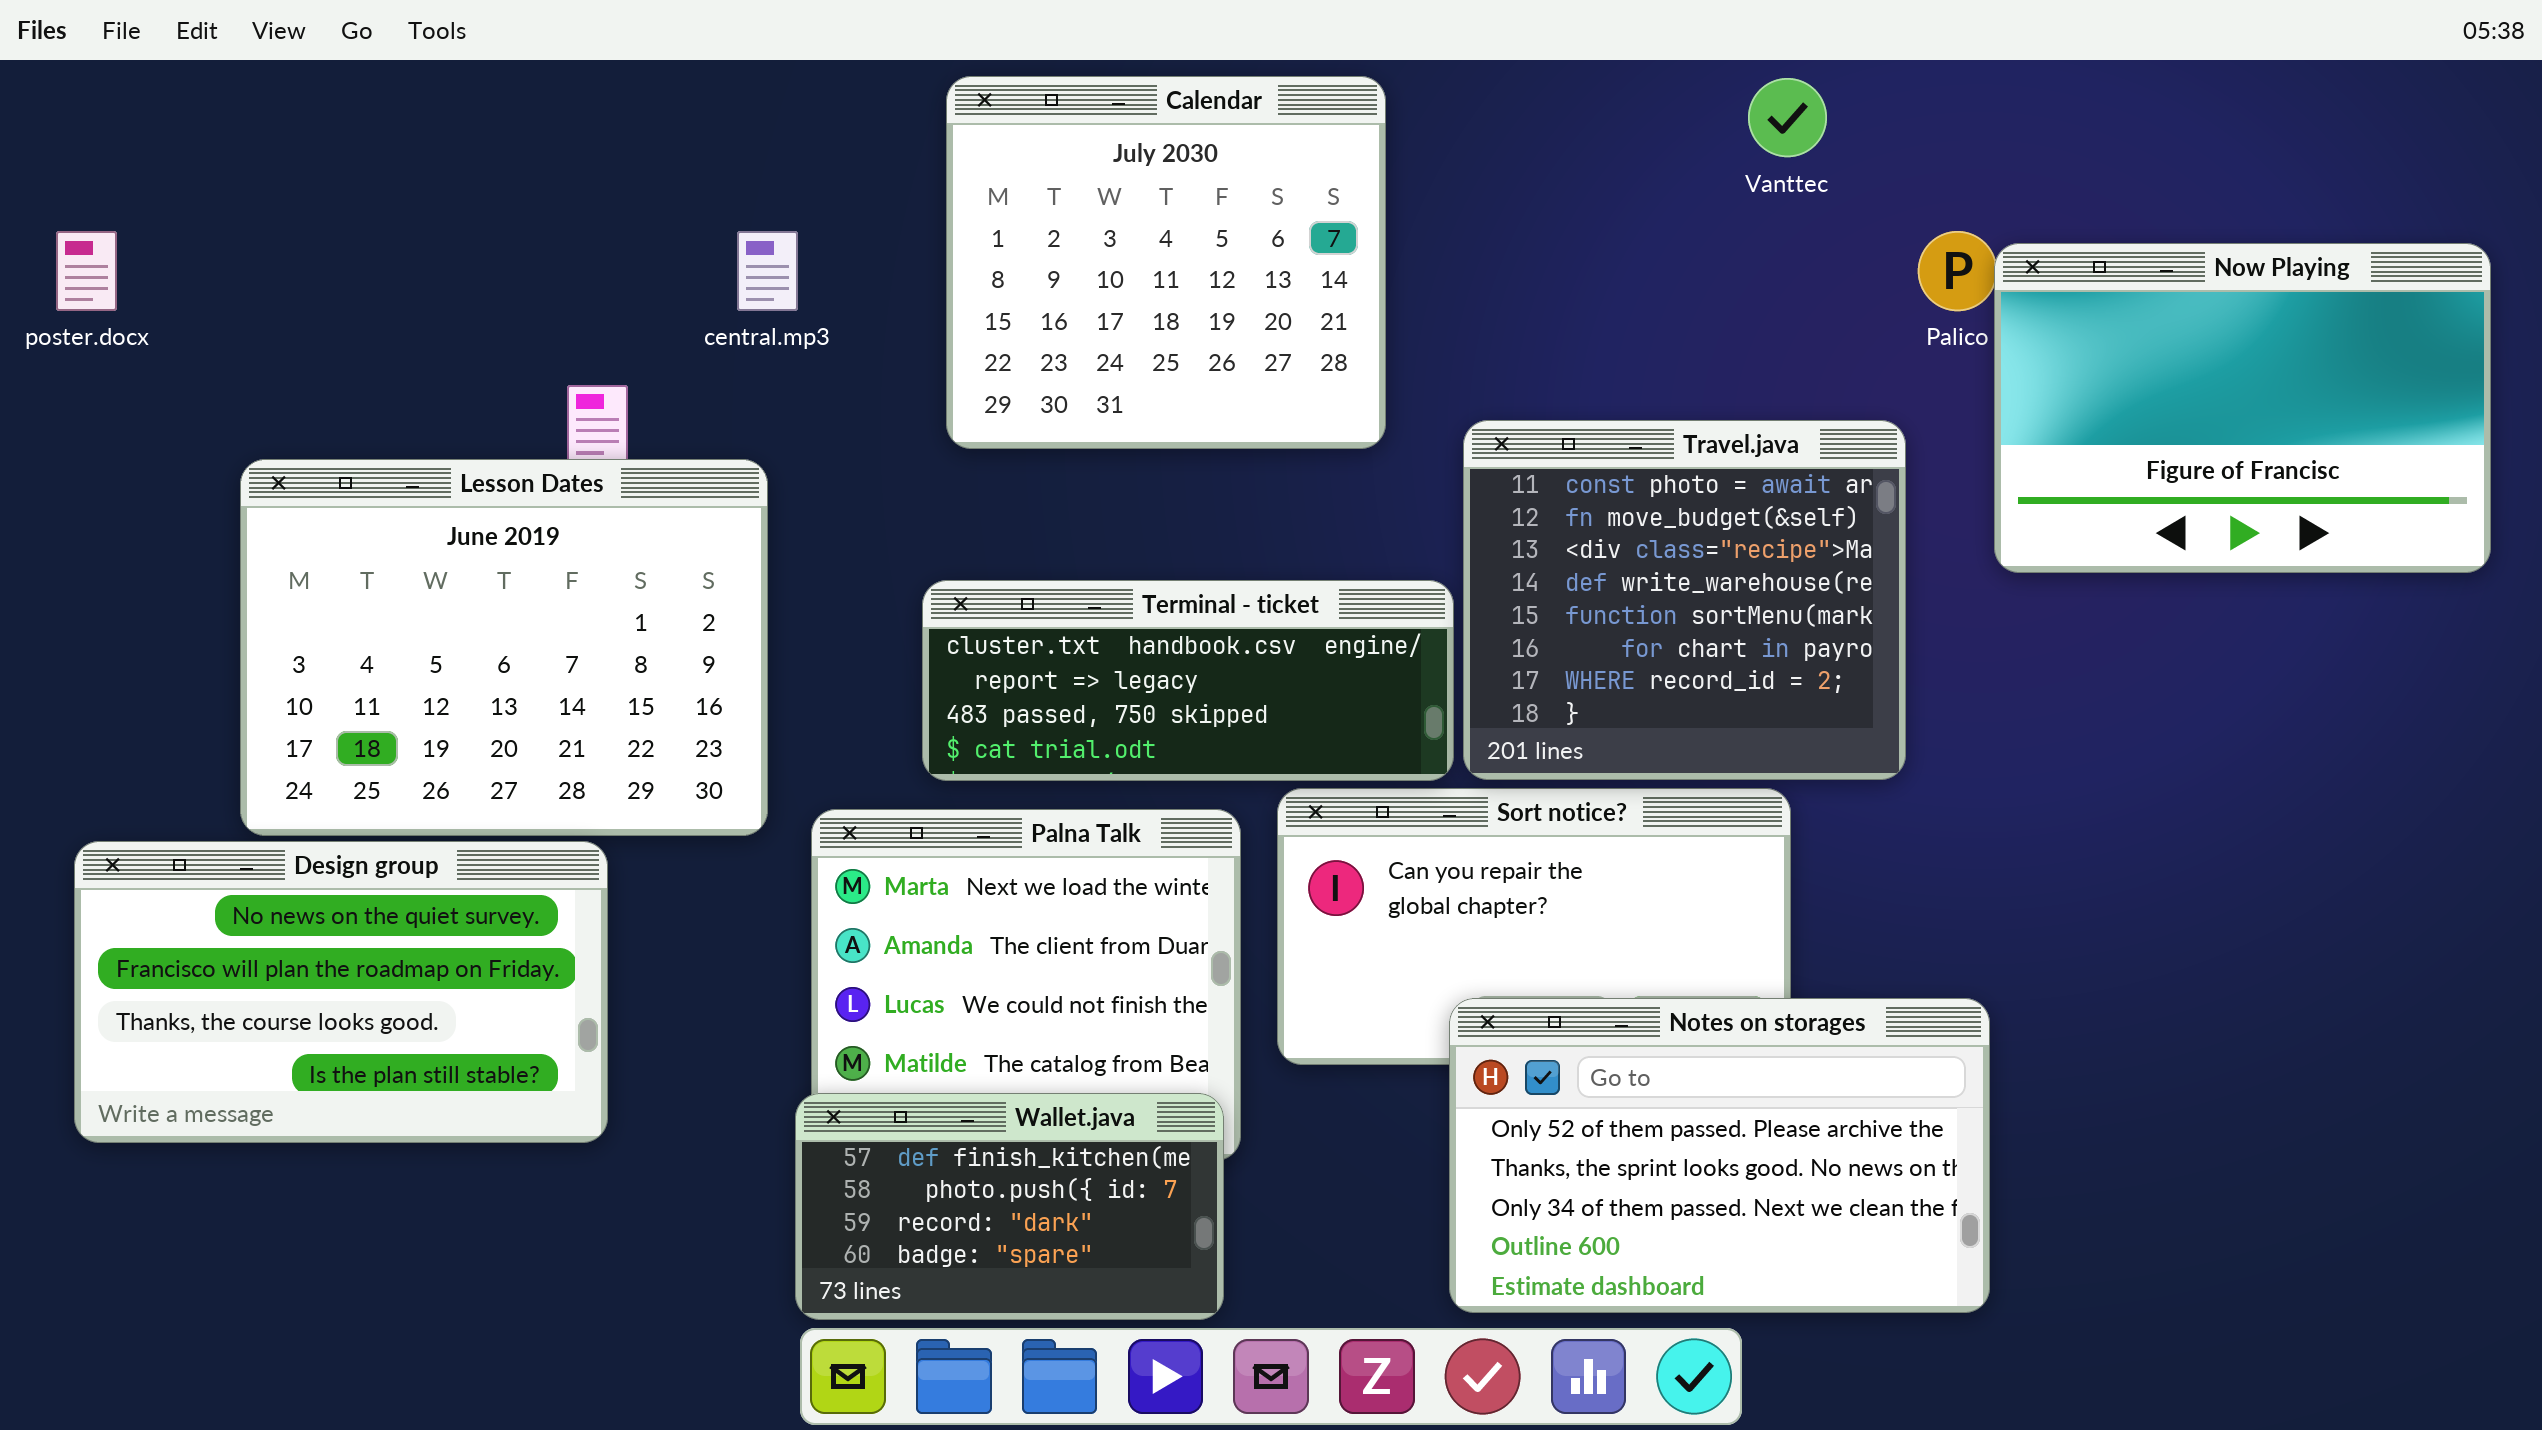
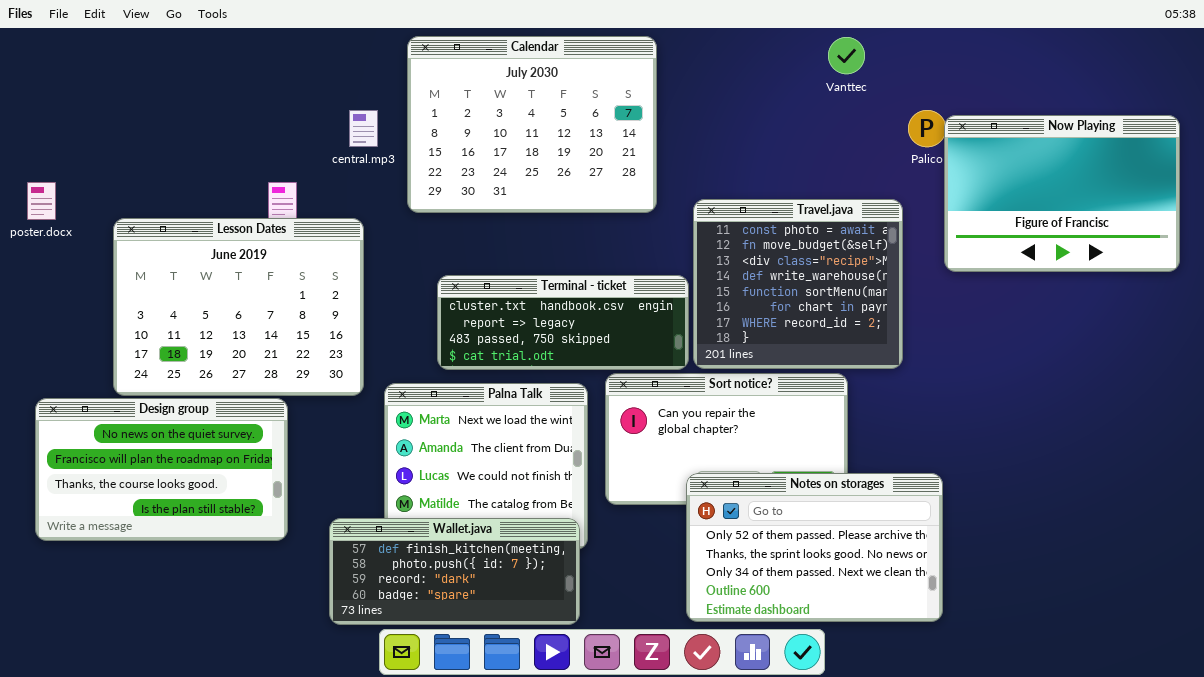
Calendar: [946,76,1386,449] -> [407,36,657,213], resized
poster.docx: [56,231,117,311] -> [27,182,56,220], moved
Wallet.java: [795,1093,1224,1320] -> [329,518,580,625], resized

